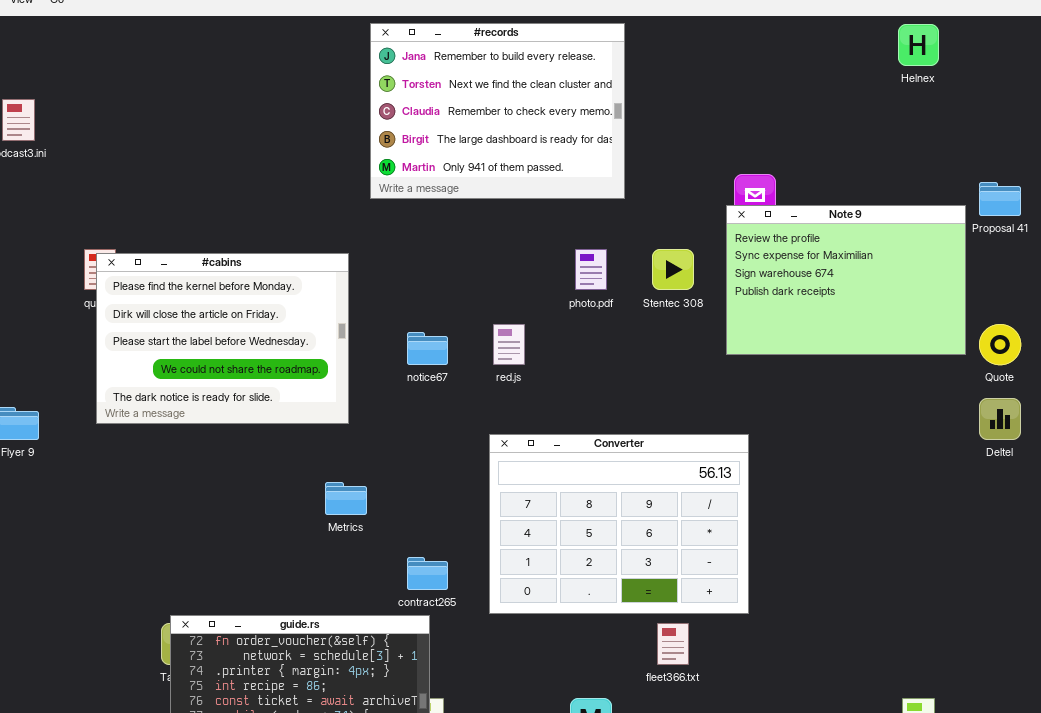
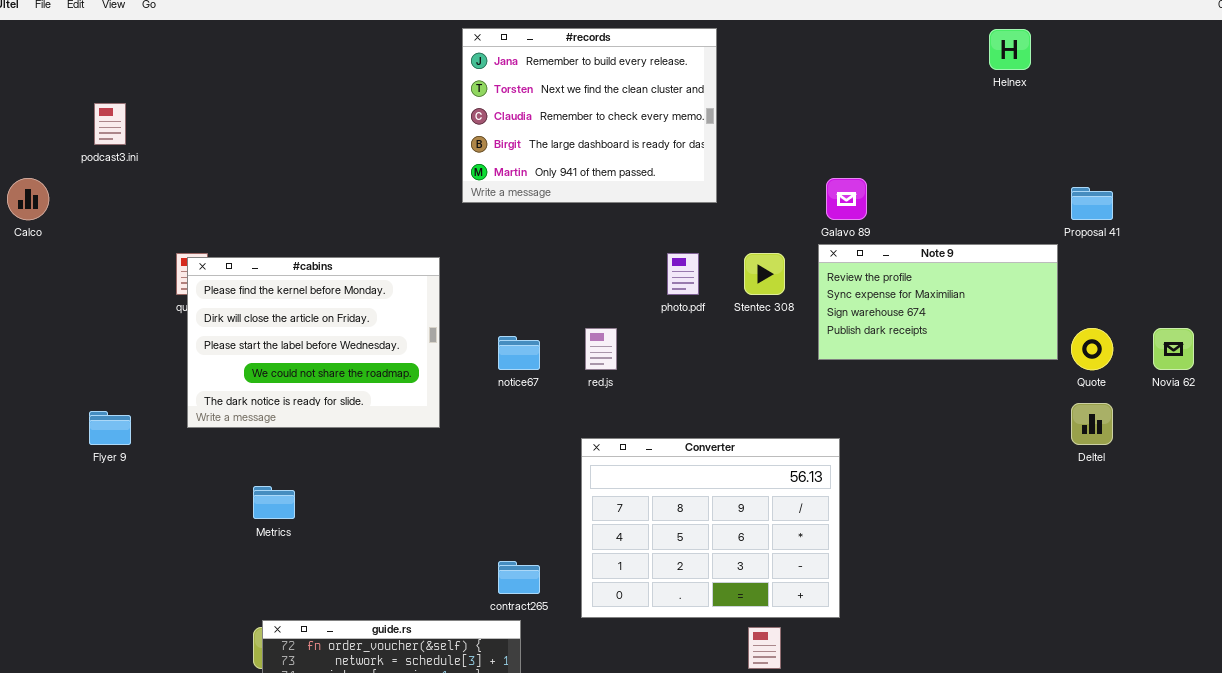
Note 9: [726,205,966,355] -> [818,244,1058,360], resized
Metrics: [325,482,367,515] -> [253,486,295,519], moved

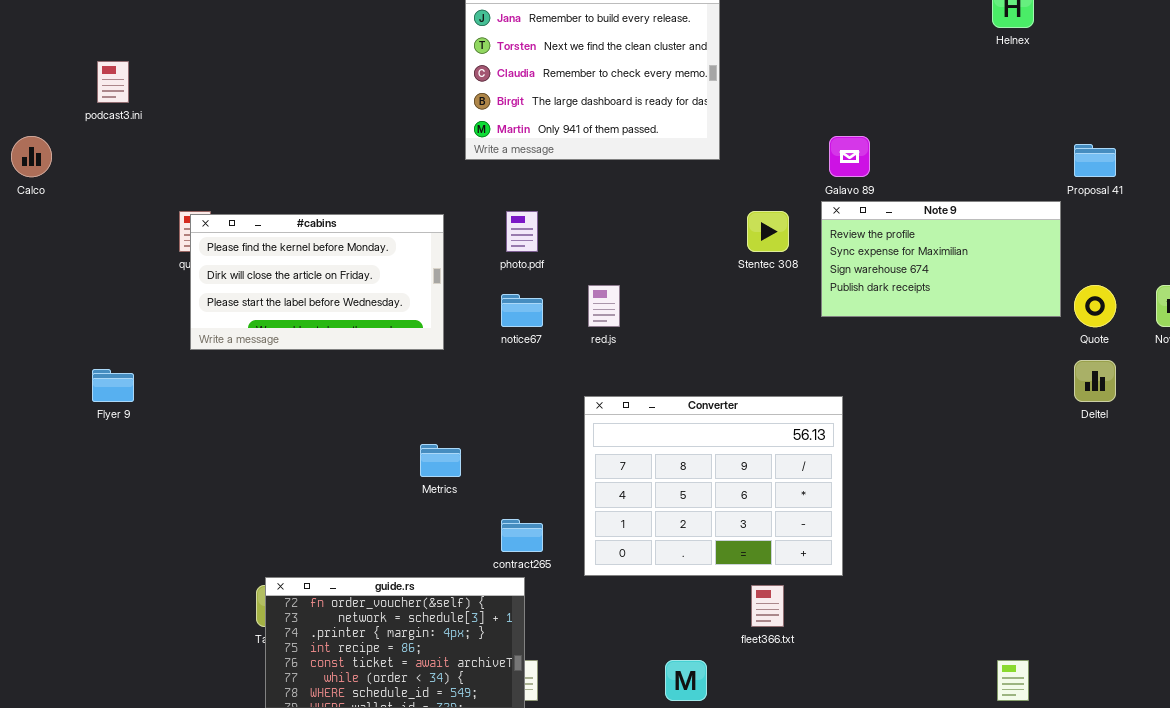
photo.pdf: [667,253,699,295] -> [506,211,538,252], moved
#cabins: [187,257,440,428] -> [190,214,444,350], resized
Metrics: [253,486,295,519] -> [420,444,461,477], moved

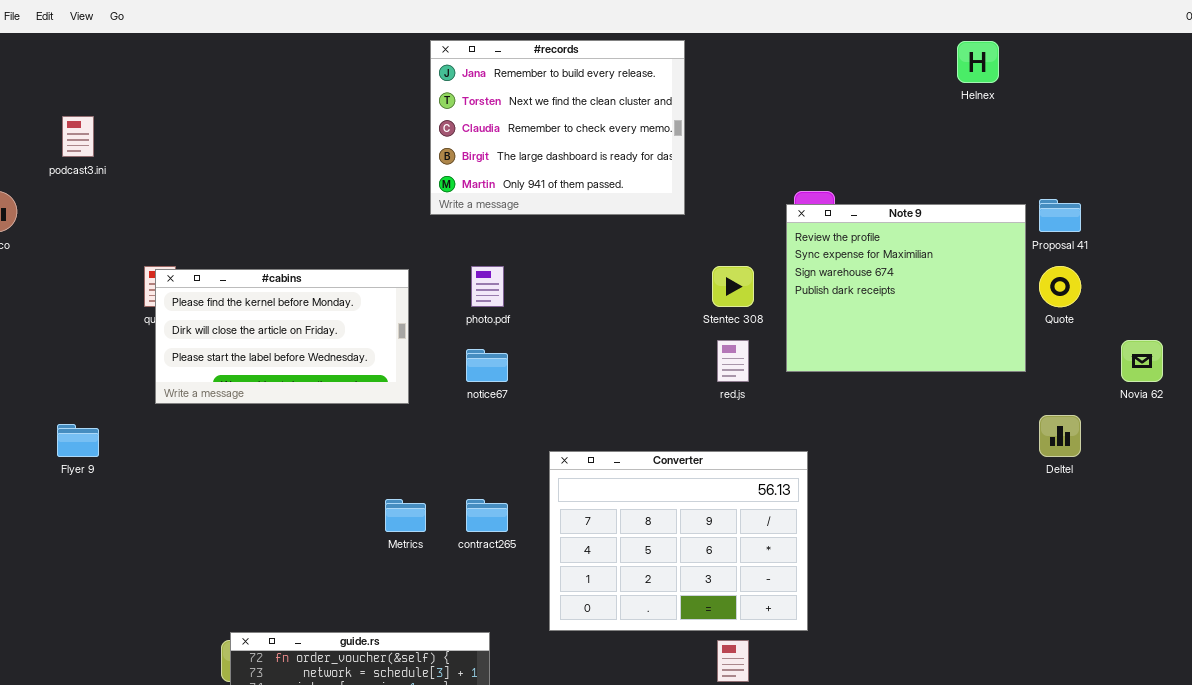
Note 9: [821,201,1061,317] -> [786,204,1026,372], resized
red.js: [588,285,620,327] -> [717,340,749,382], moved
Quote: [1074,285,1116,327] -> [1039,266,1081,307], moved
contract265: [501,519,543,552] -> [466,499,508,532], moved

